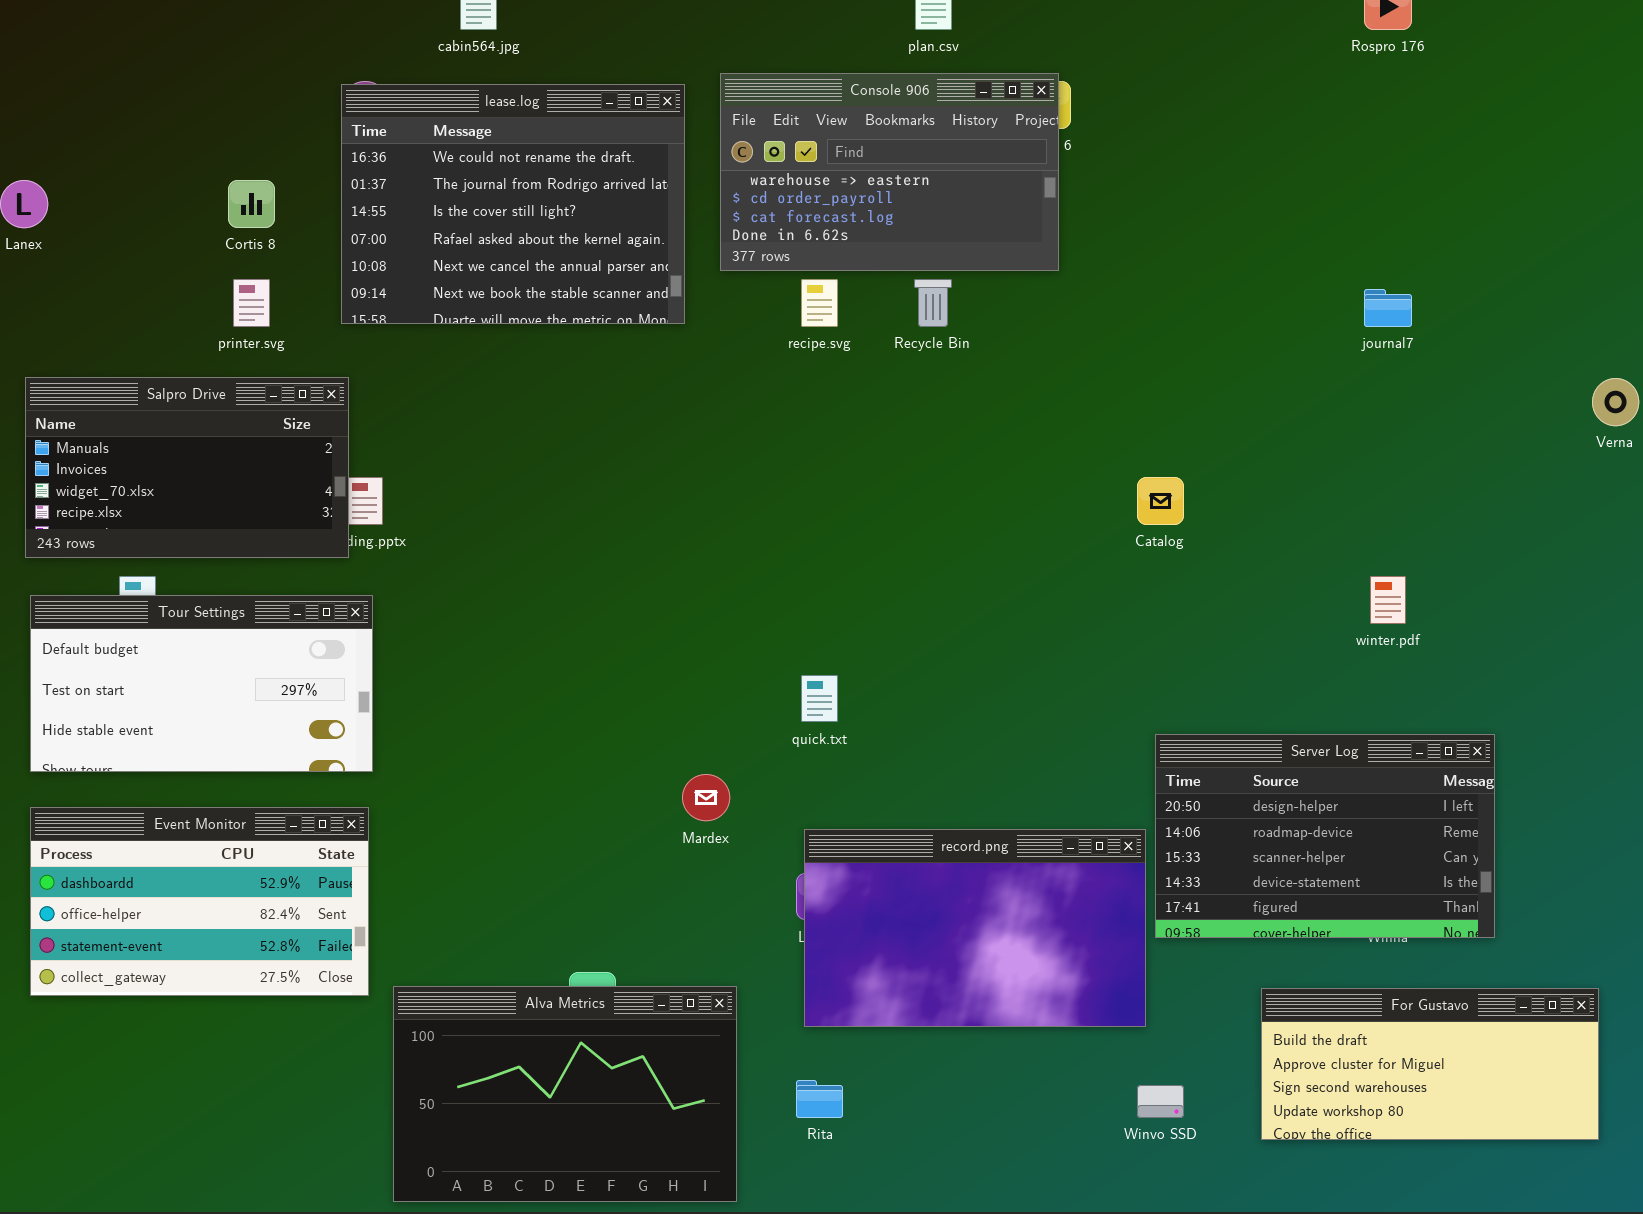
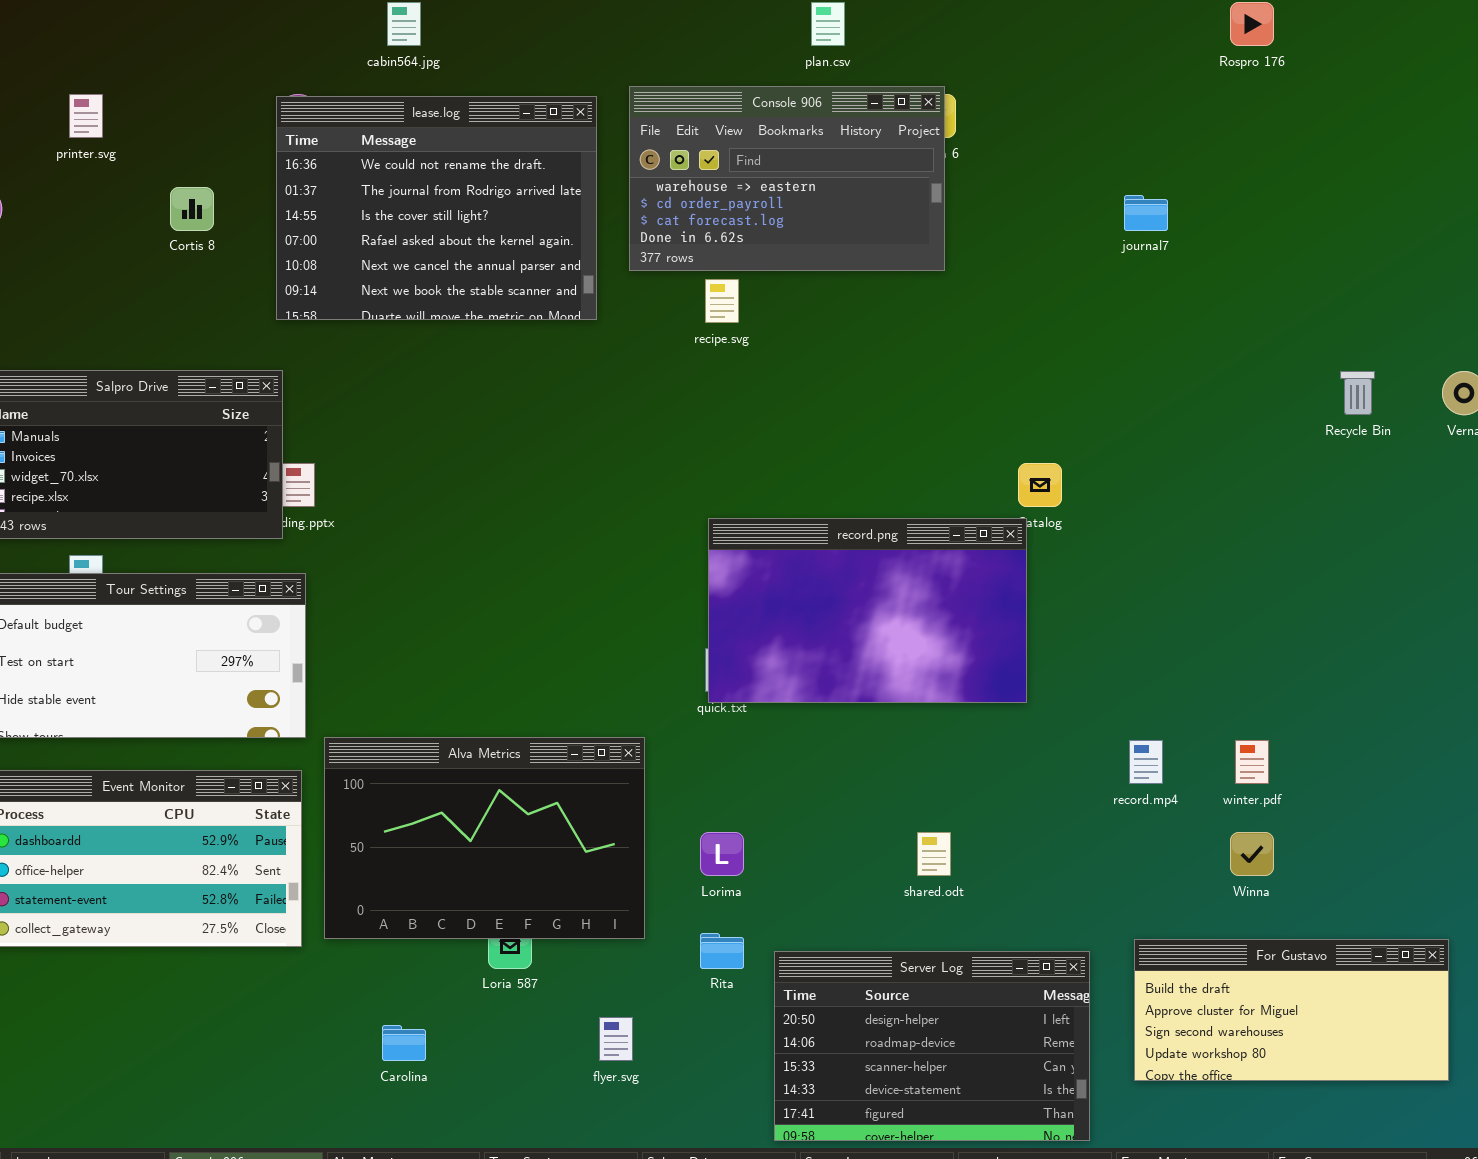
printer.svg: [233,279,270,327] -> [69,94,103,138], moved
Recycle Bin: [914,279,952,327] -> [1340,371,1375,415], moved
journal7: [1364,289,1412,327] -> [1124,195,1168,231], moved
winter.pdf: [1370,576,1406,624] -> [1235,740,1269,784], moved
Server Log: [1155,734,1495,938] -> [774,951,1090,1141], moved
record.png: [804,829,1146,1027] -> [708,518,1027,703], moved
Alva Metrics: [393,986,737,1202] -> [324,737,645,939], moved
Rita: [796,1080,843,1118] -> [700,933,744,969], moved

